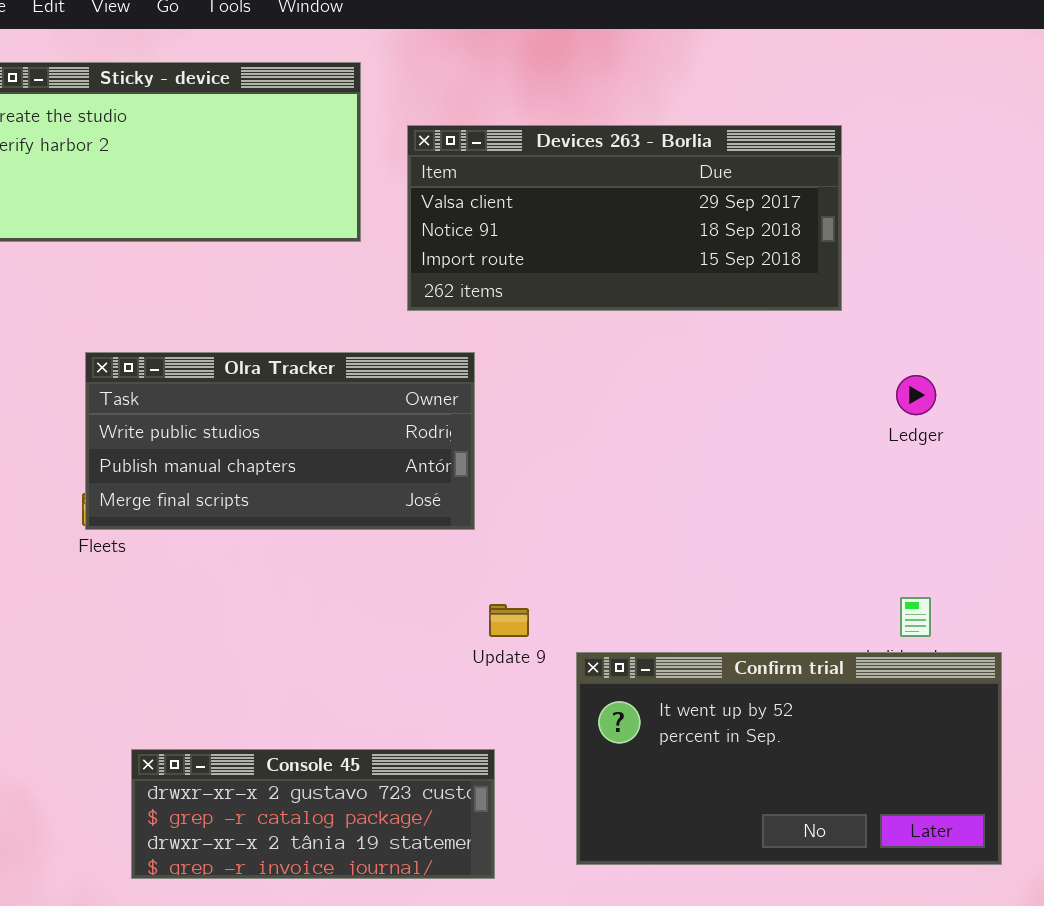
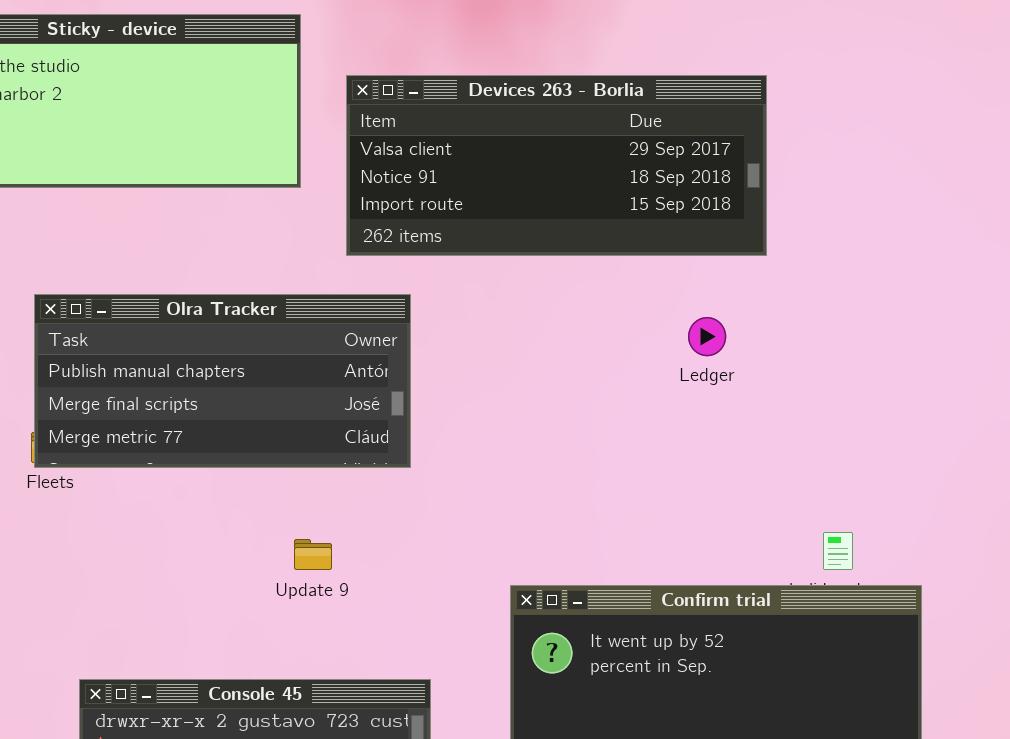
Olra Tracker: [85,352,475,530] -> [34,294,411,468], scrolled down 1 row
Ledger: [896,375,936,415] -> [688,317,726,356], moved
Update 9: [489,604,529,637] -> [294,539,332,570], moved

